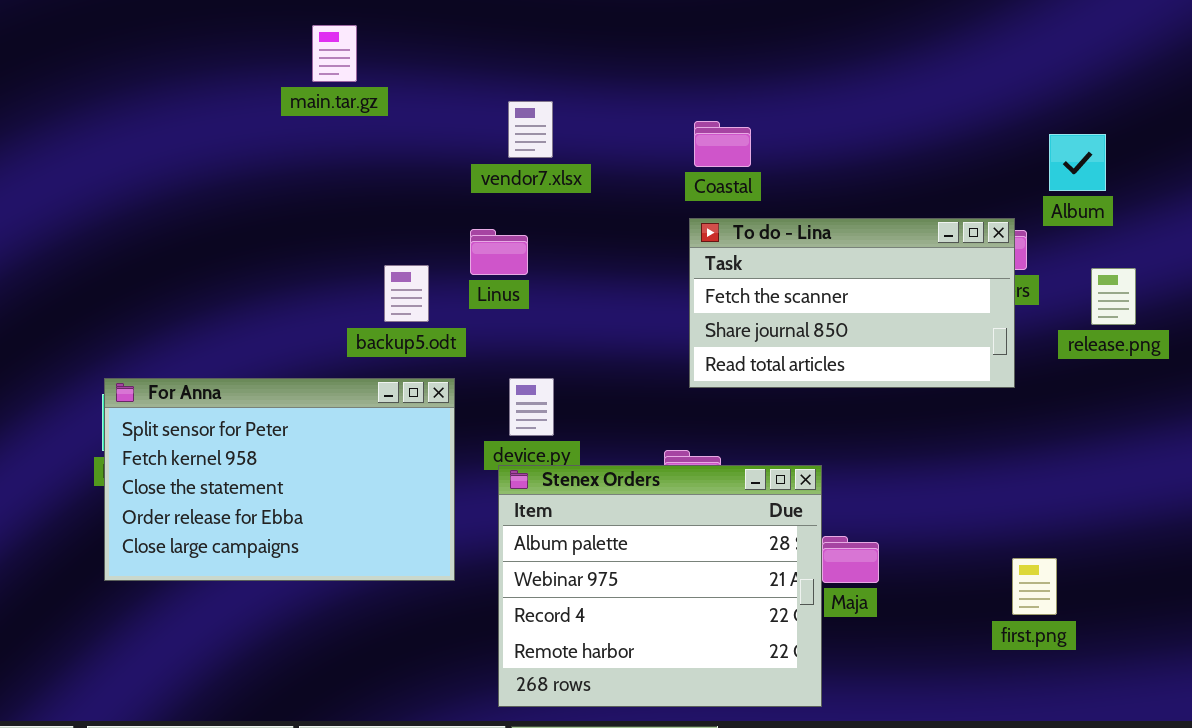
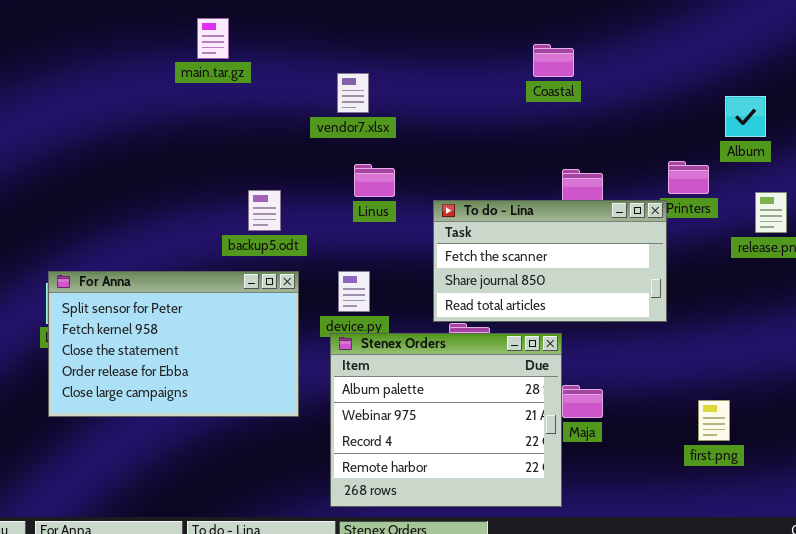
Coastal: [694,121,751,167] -> [533,44,574,77], moved
To do - Lina: [689,218,1015,388] -> [433,200,667,322], moved
Linus: [470,229,528,275] -> [354,164,395,197], moved

